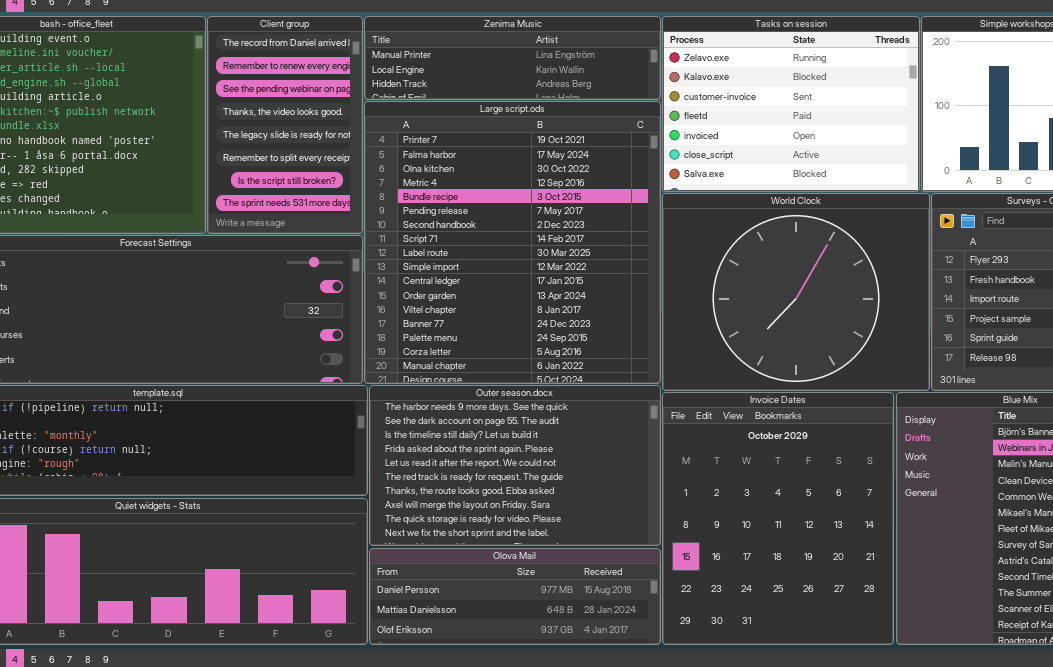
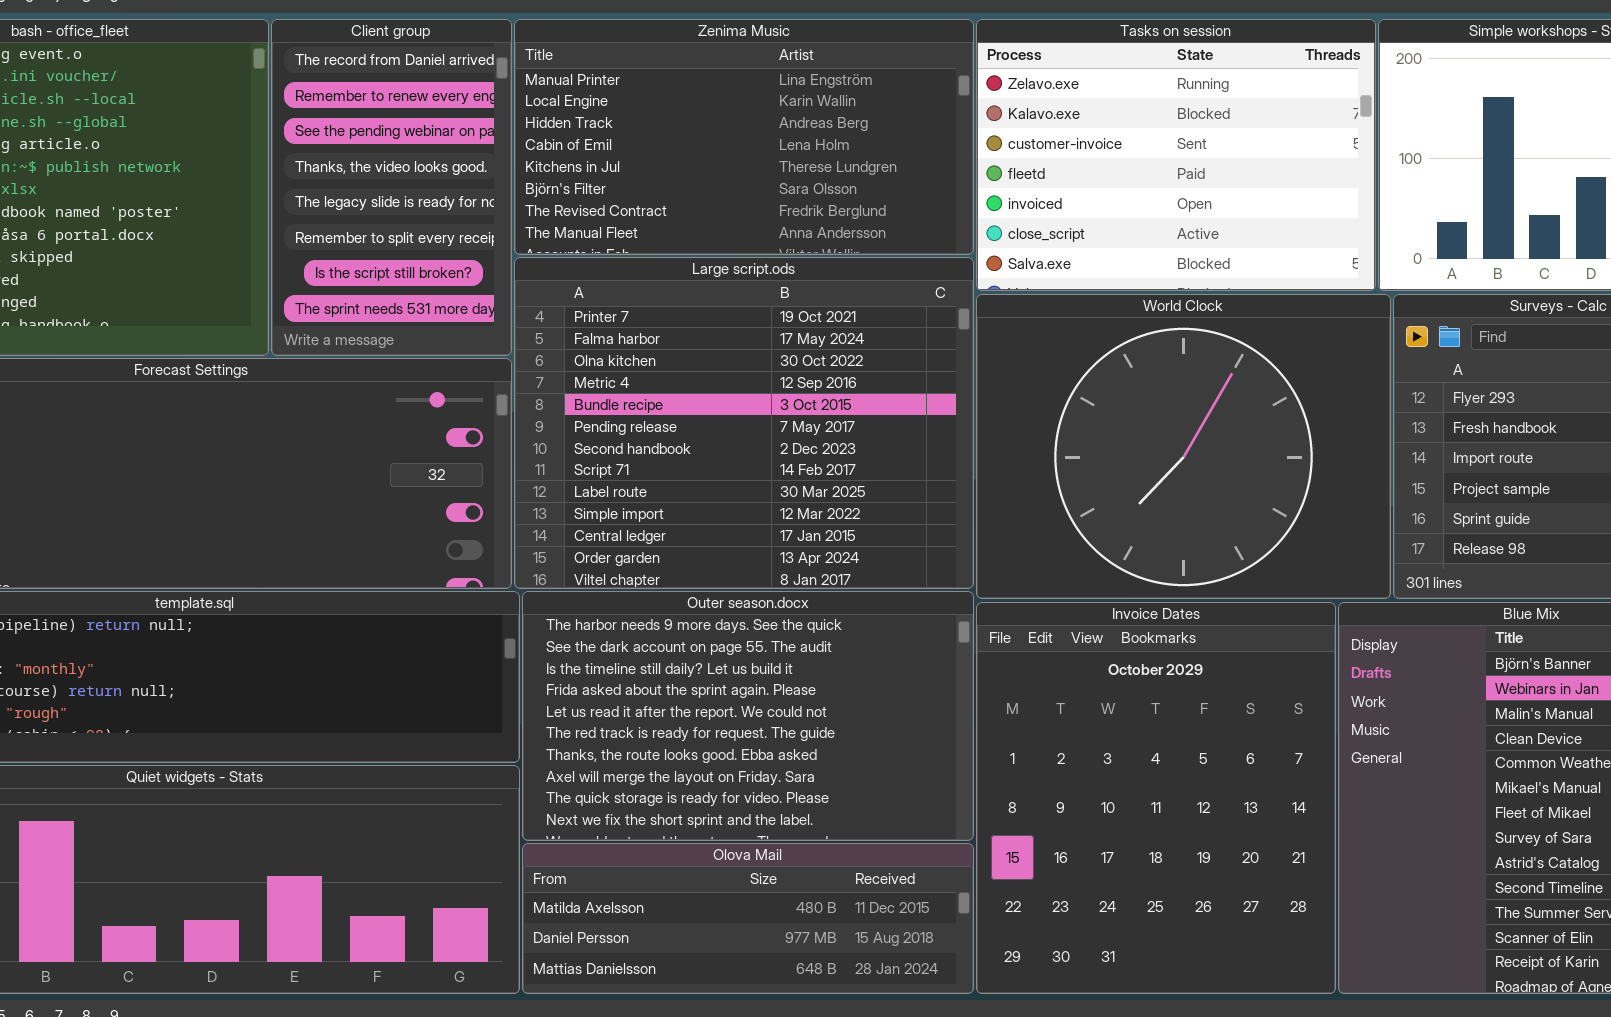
Zenima Music: [364,16,661,100] -> [514,19,974,255], resized
Large script.ods: [364,101,661,384] -> [514,257,974,589], resized
Olova Mail: [369,548,661,645] -> [522,843,974,994], scrolled up 1 row

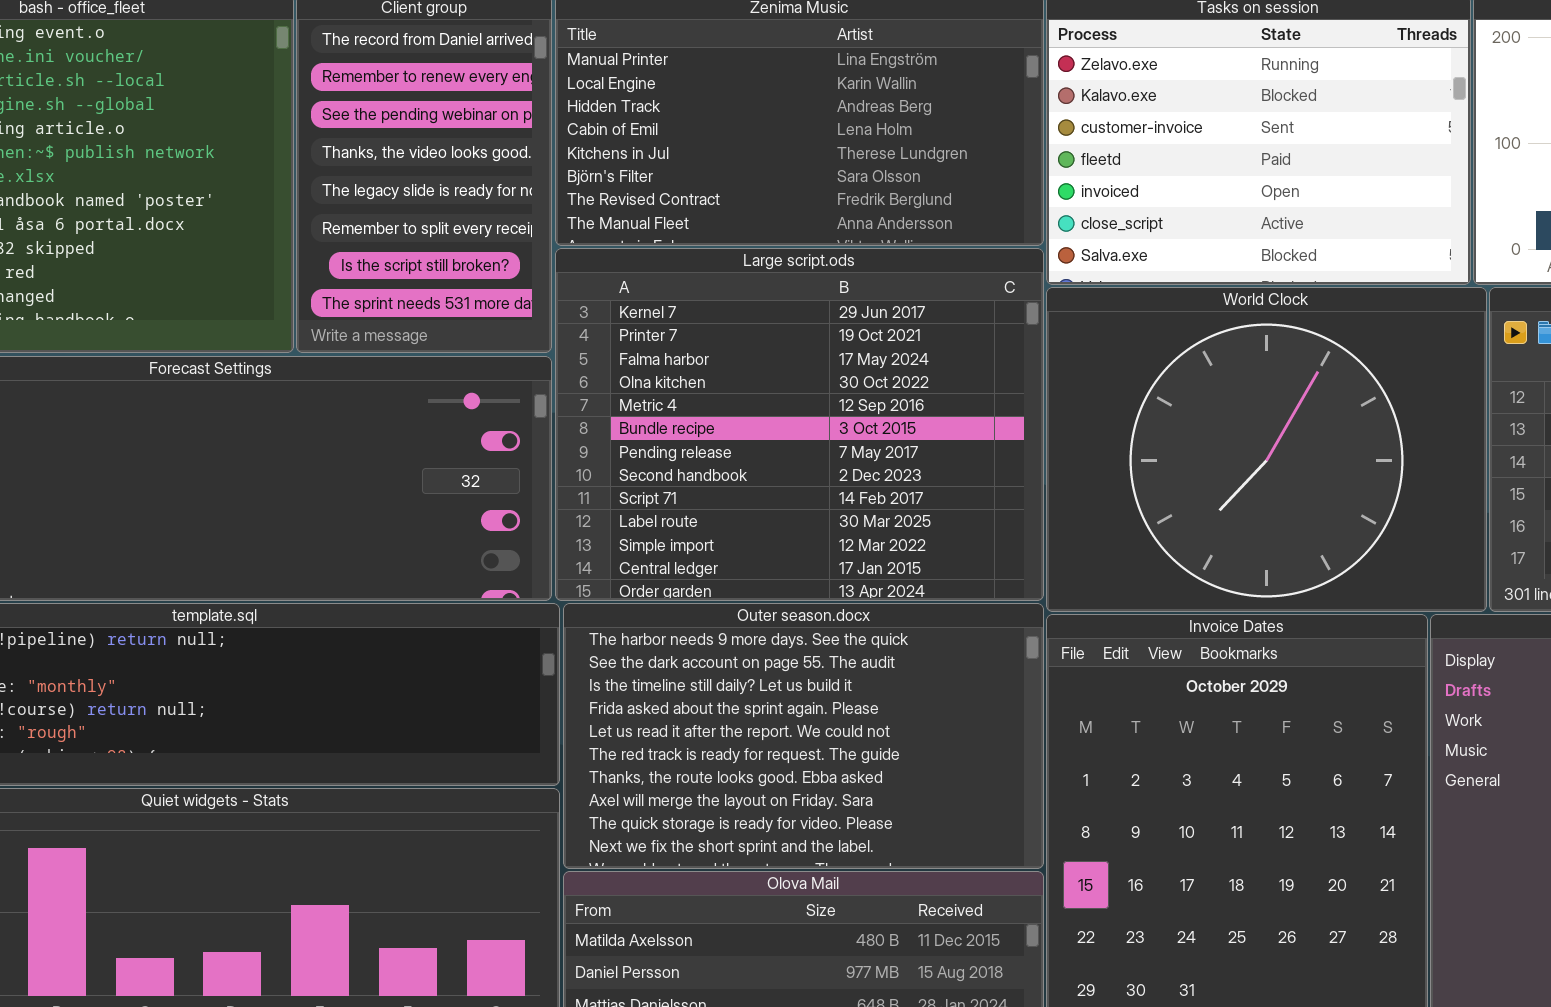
Large script.ods: [514,257,974,589] -> [555,248,1044,601], scrolled up 1 row

